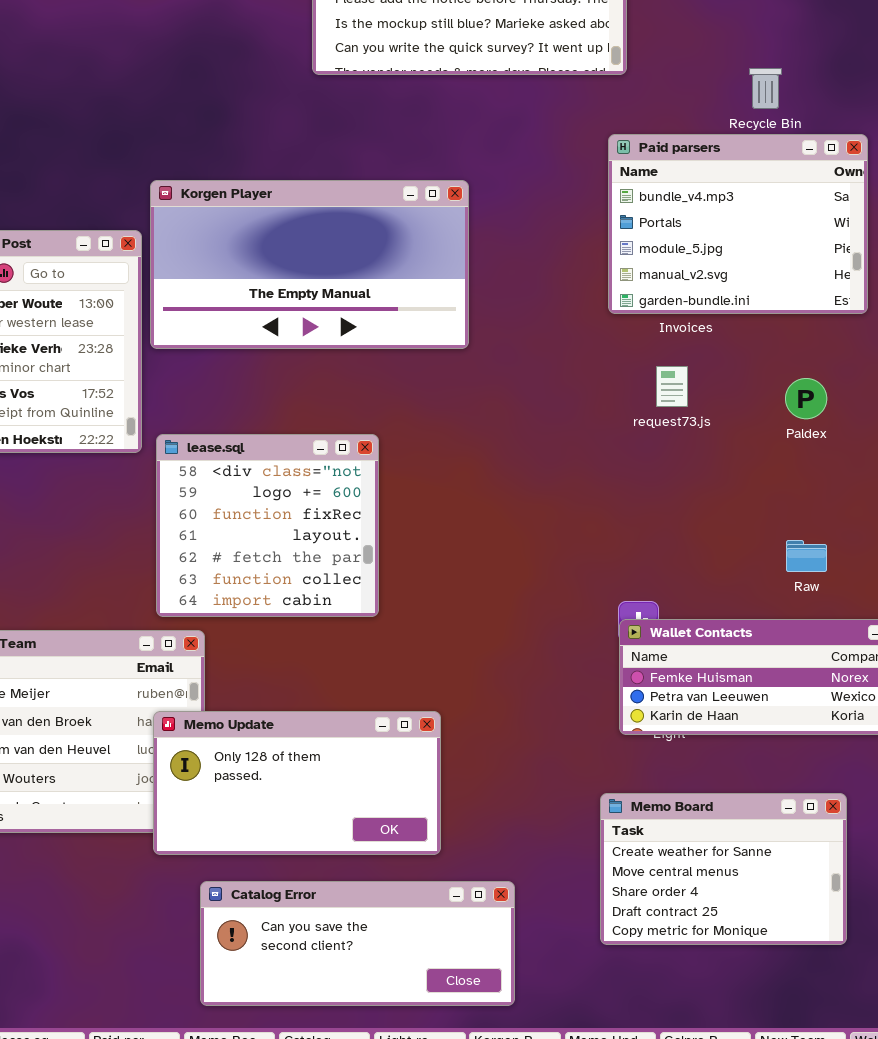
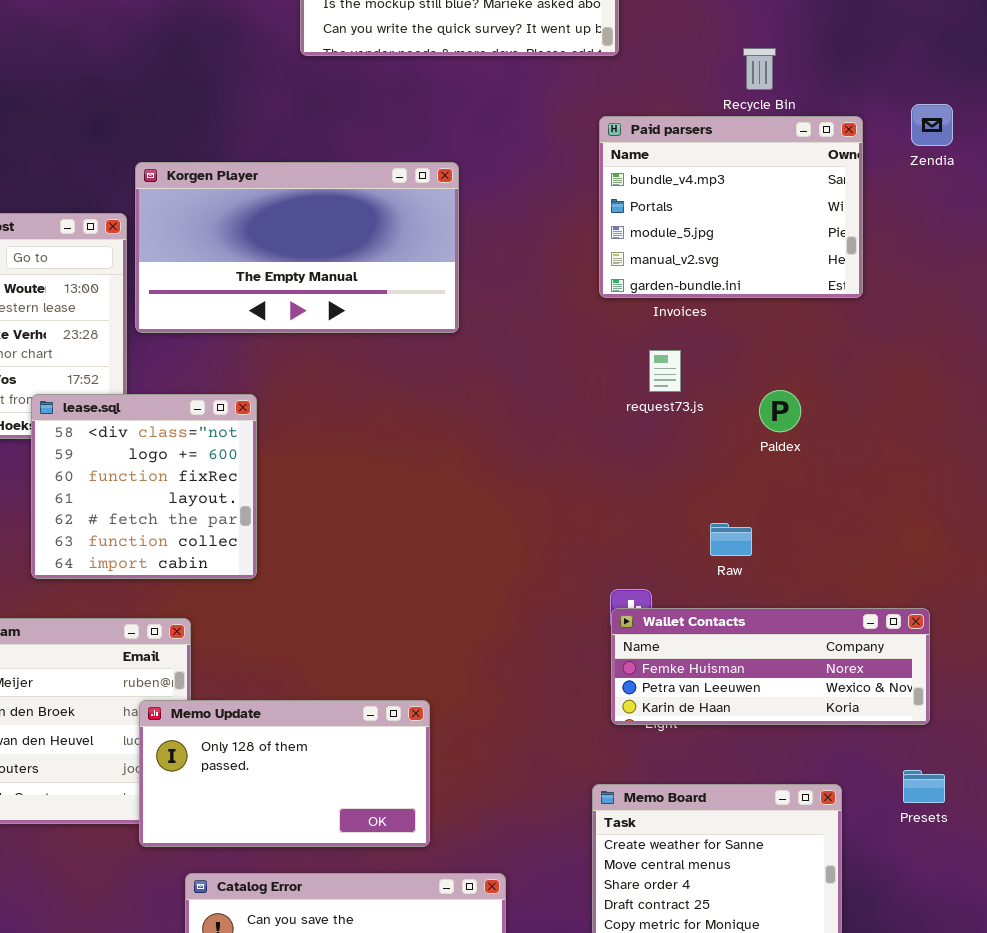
Paldex: [785,378,827,419] -> [759,390,801,432], moved
lease.sql: [156,434,379,617] -> [31,394,257,579], moved
Raw: [786,540,827,572] -> [710,523,752,556], moved

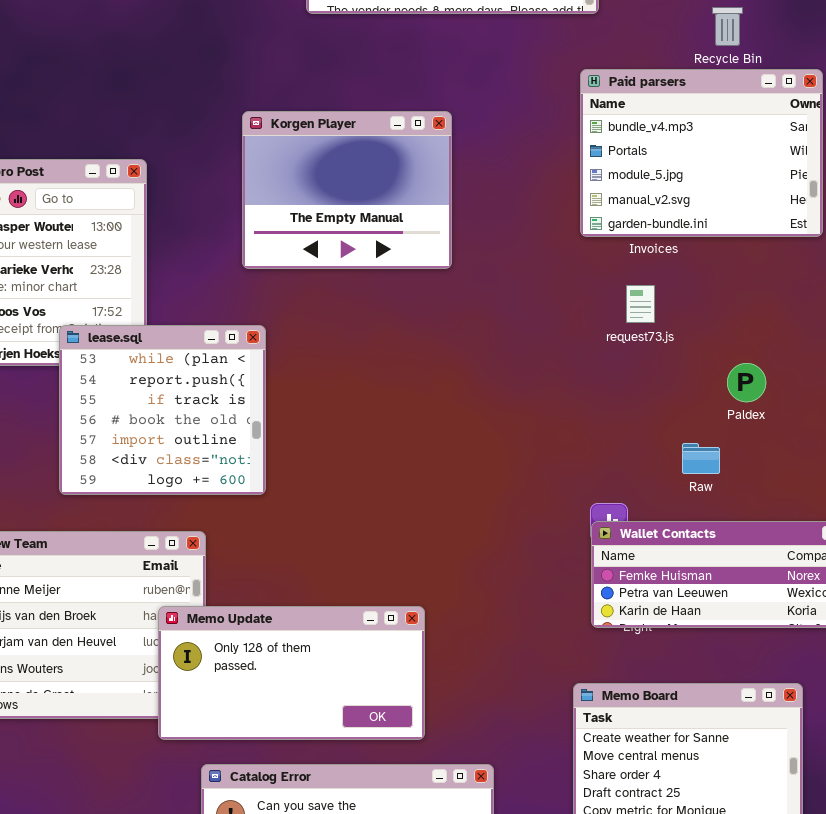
Korgen Player: [135,162,459,333] -> [242,111,452,269], resized
Paldex: [759,390,801,432] -> [727,363,766,402], moved
lease.sql: [31,394,257,579] -> [59,325,266,495], scrolled up 5 rows

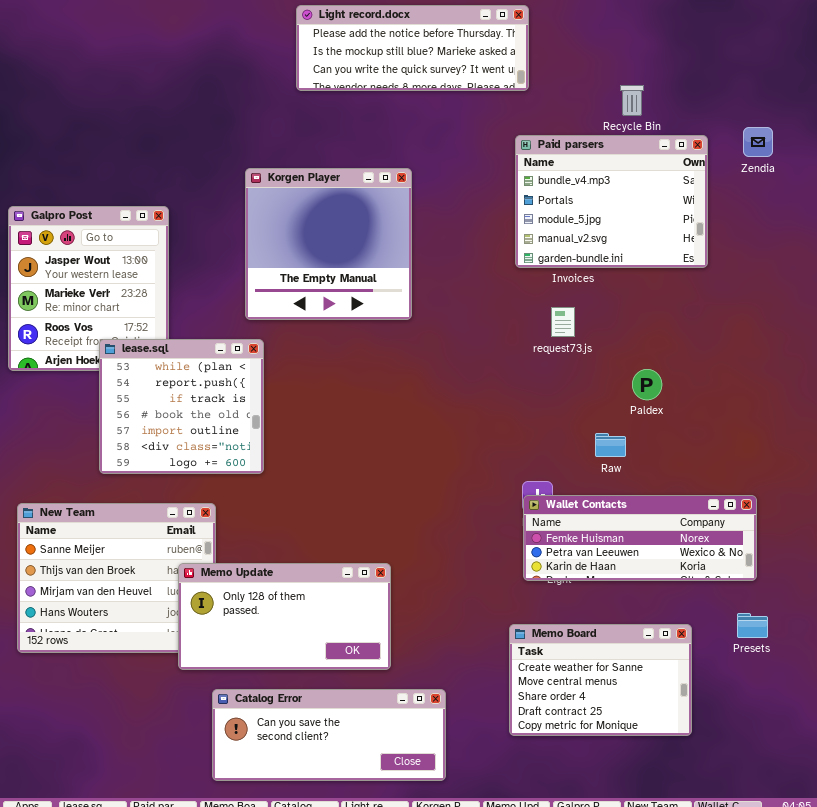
Korgen Player: [242,111,452,269] -> [245,168,412,320], resized

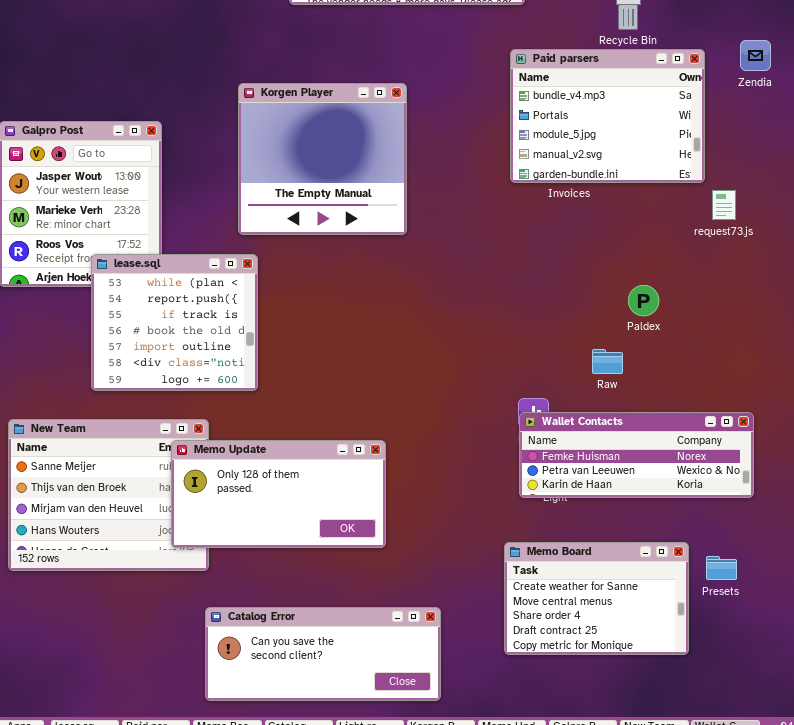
request73.js: [551,307,575,337] -> [712,190,736,220], moved
Memo Update: [178,563,391,670] -> [171,440,386,548], moved
Presets: [737,613,768,638] -> [706,556,737,580], moved

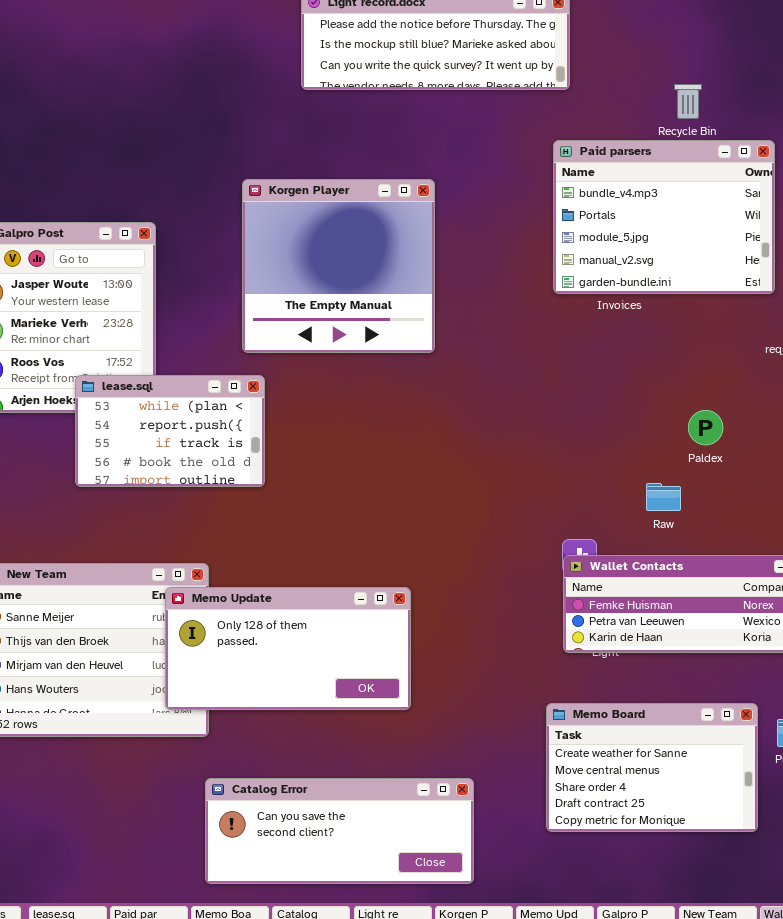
lease.sql: [91,254,258,391] -> [75,375,265,487], resized

